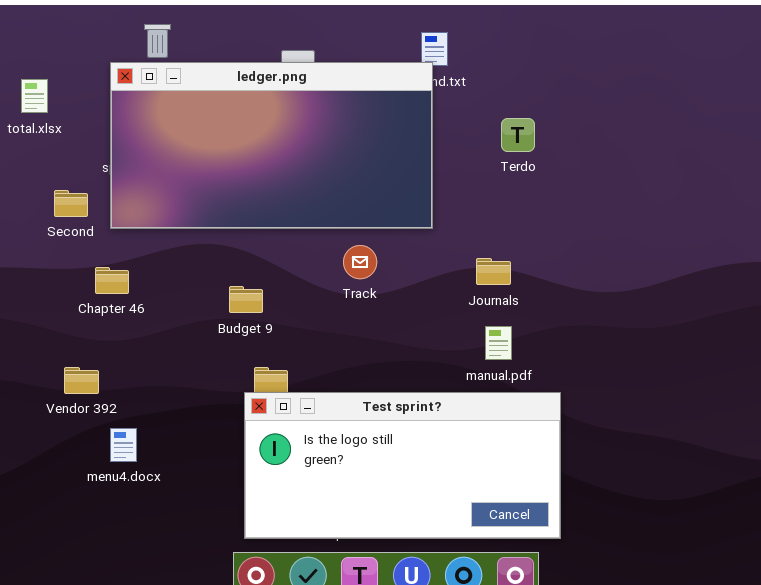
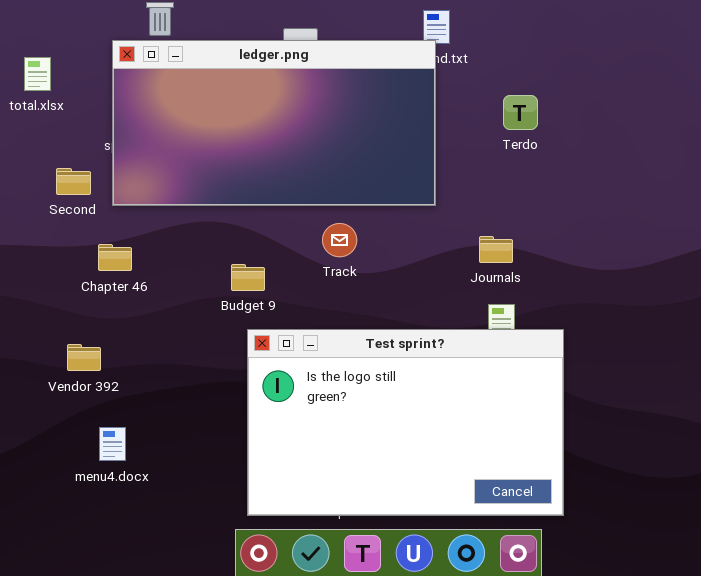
Track: [343,245,377,279] -> [322,223,357,257], moved
Test sprint?: [244,392,561,539] -> [247,329,564,516], resized
menu4.docx: [110,428,137,462] -> [99,427,126,461], moved

